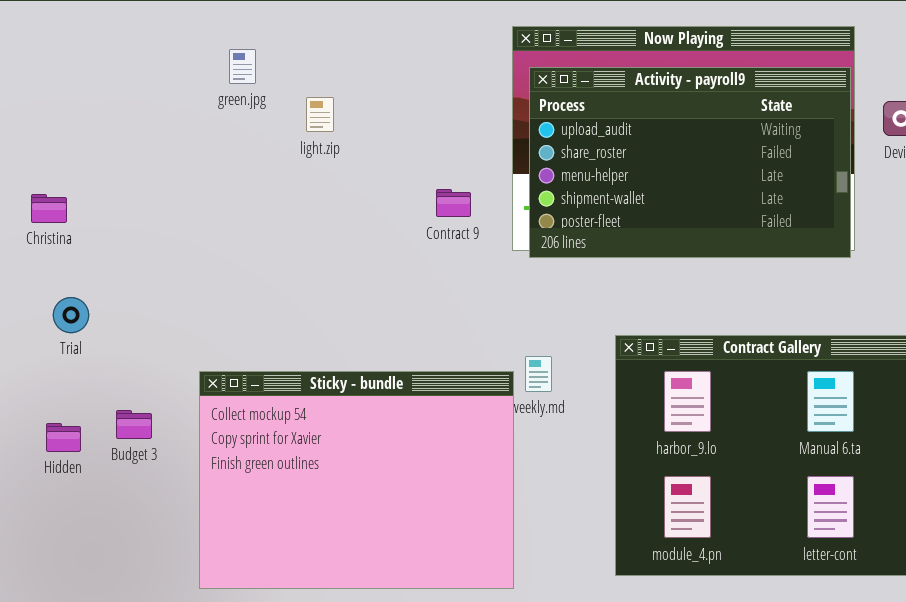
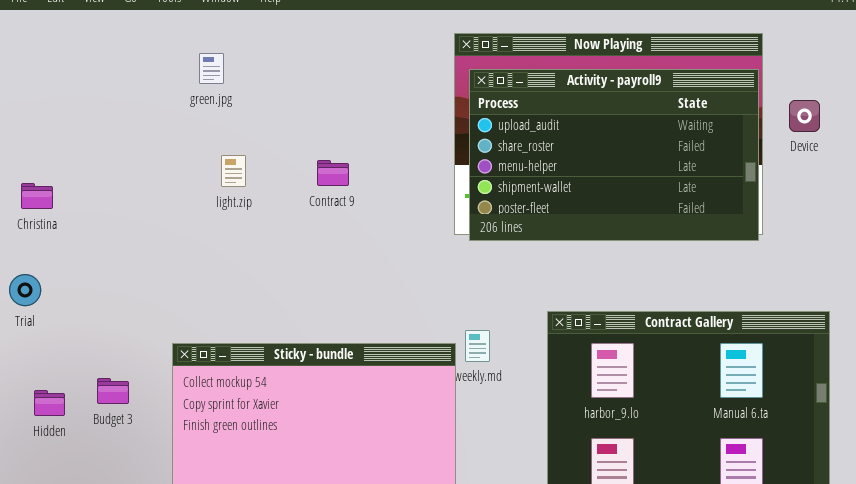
light.zip: [306,97,334,132] -> [221,155,246,187], moved
Contract 9: [436,189,471,217] -> [317,160,349,186], moved
Trial: [53,297,89,333] -> [9,274,41,306], moved

